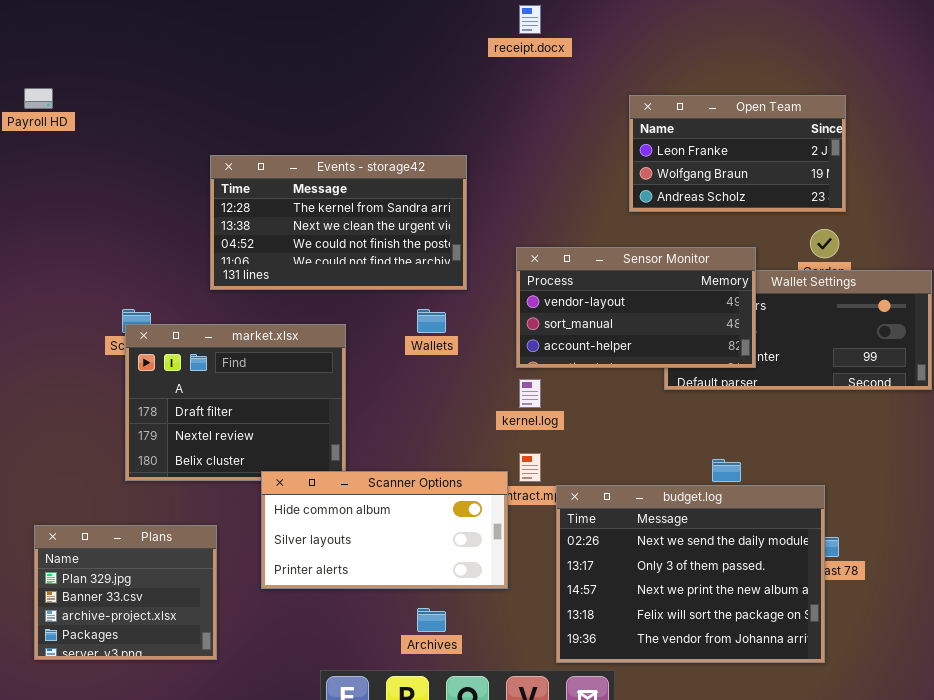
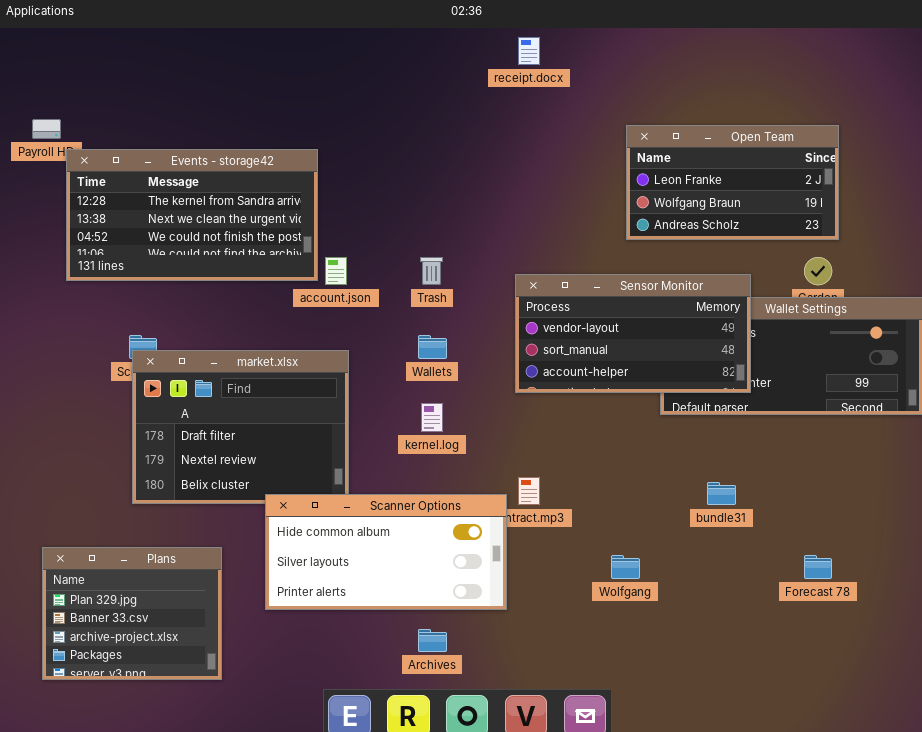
Events - storage42: [210,155,467,290] -> [66,149,318,281], moved
kernel.log: [519,379,541,408] -> [421,403,443,432], moved
budget.log: [556,485,825,663] -> none, closed

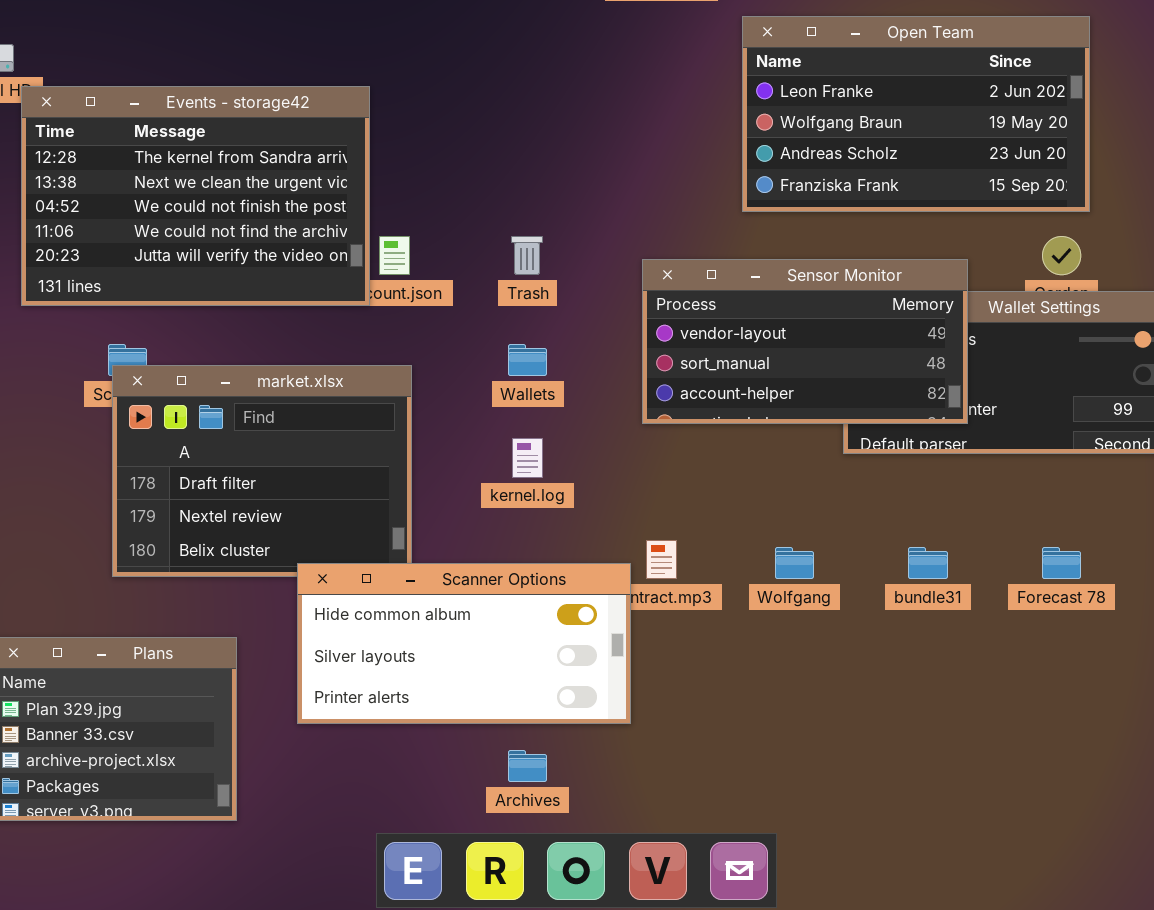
Open Team: [626,125,839,240] -> [742,16,1090,212], resized
Events - storage42: [66,149,318,281] -> [21,86,370,306], resized
Wolfgang: [611,555,640,579] -> [775,547,814,579], moved
Forecast 78: [804,555,832,579] -> [1042,547,1081,579], moved

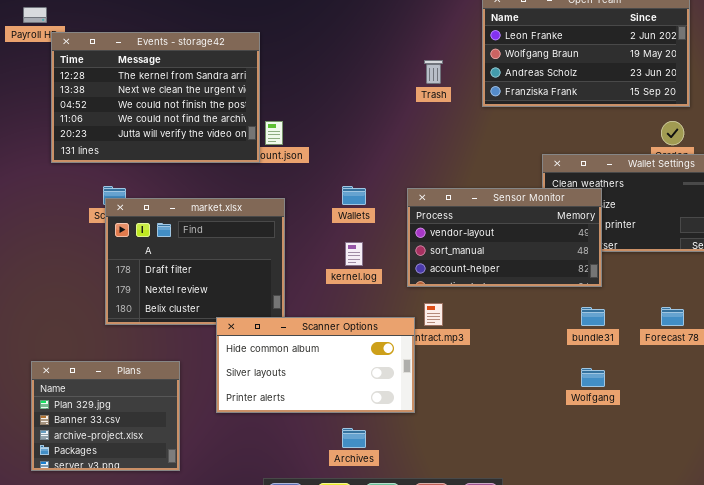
Trash: [511,236,543,275] -> [424,60,443,84], moved
Sensor Monitor: [642,259,968,424] -> [407,188,602,287], moved
Wolfgang: [775,547,814,579] -> [581,368,605,387], moved

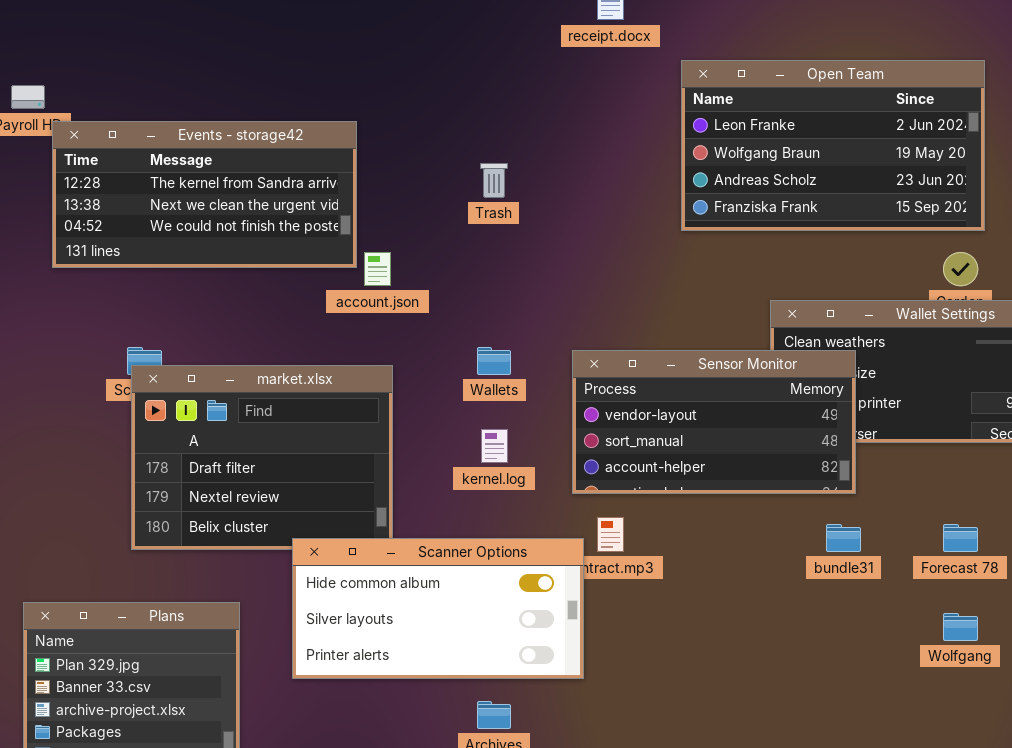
Events - storage42: [51,32,260,163] -> [52,121,357,268], resized
Trash: [424,60,443,84] -> [480,163,508,198], moved
Wolfgang: [581,368,605,387] -> [943,613,978,641], moved

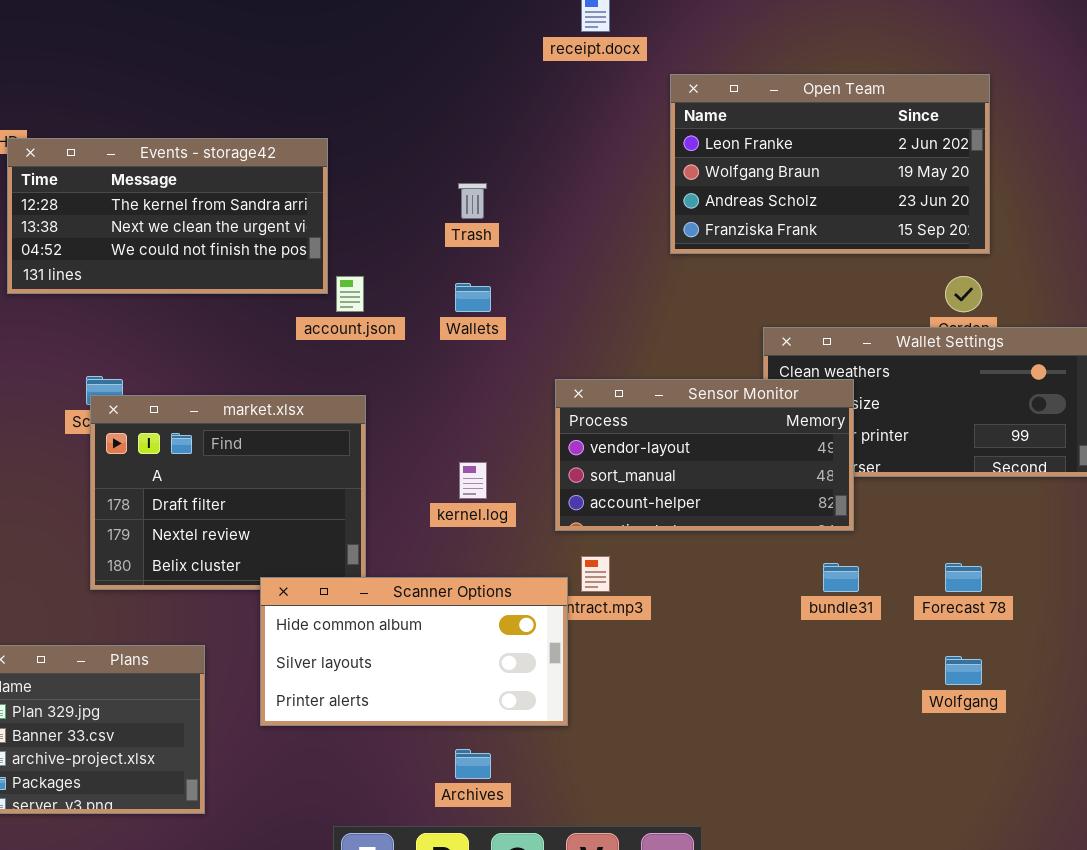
Wallets: [477,347,511,375] -> [455,283,491,312], moved

